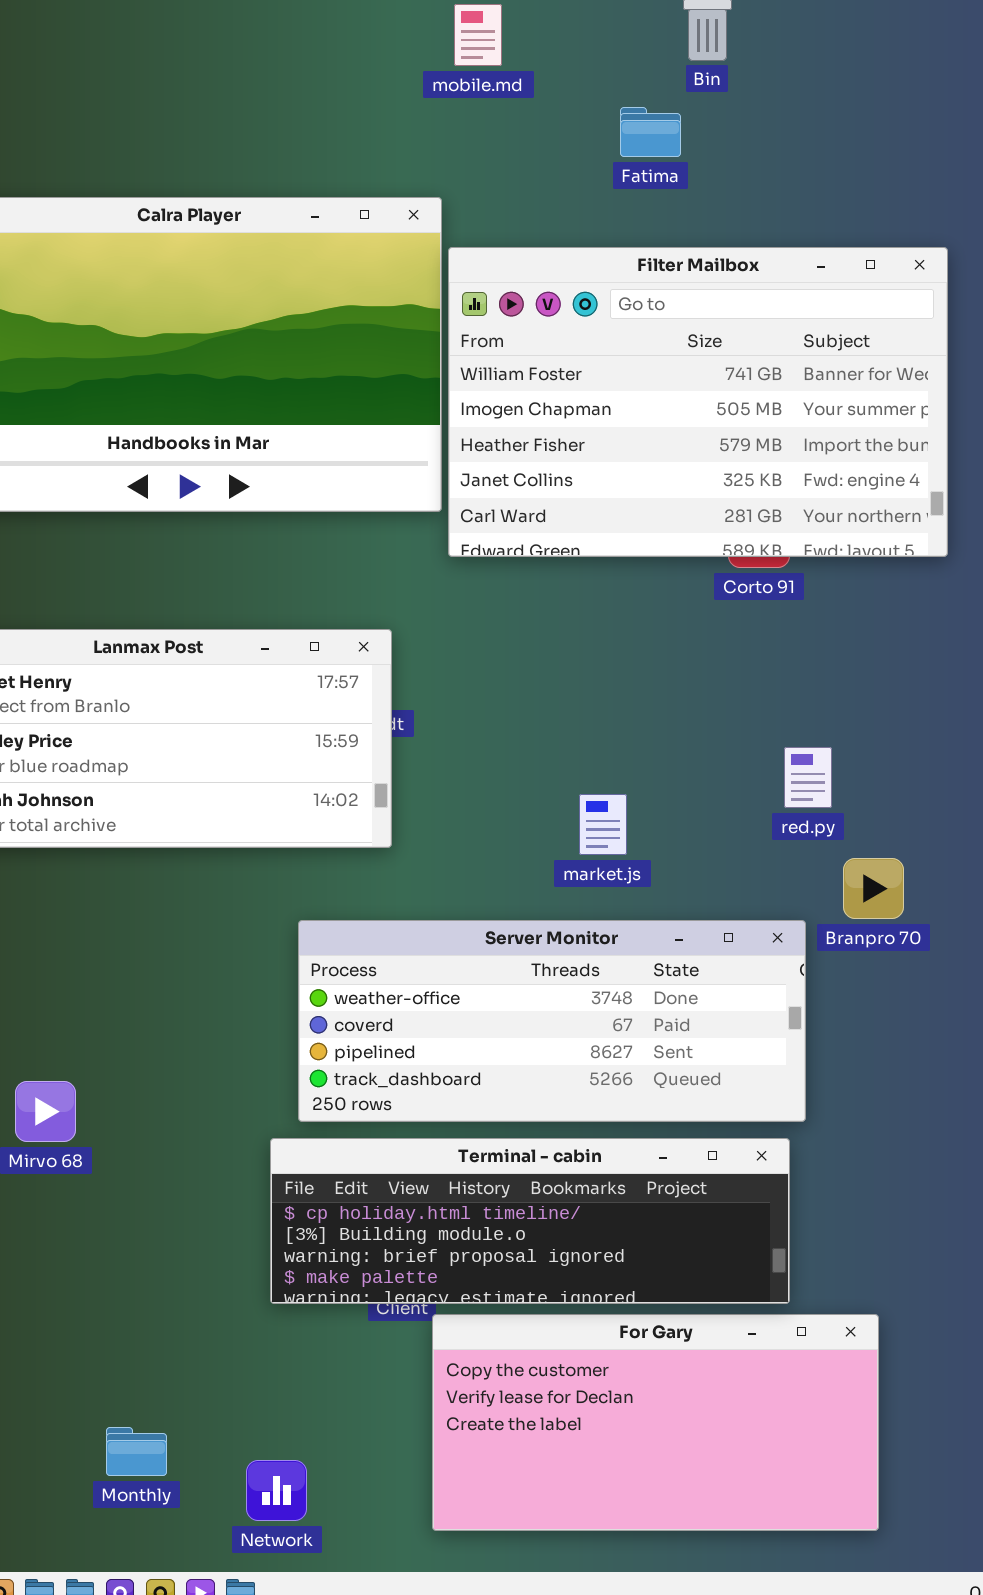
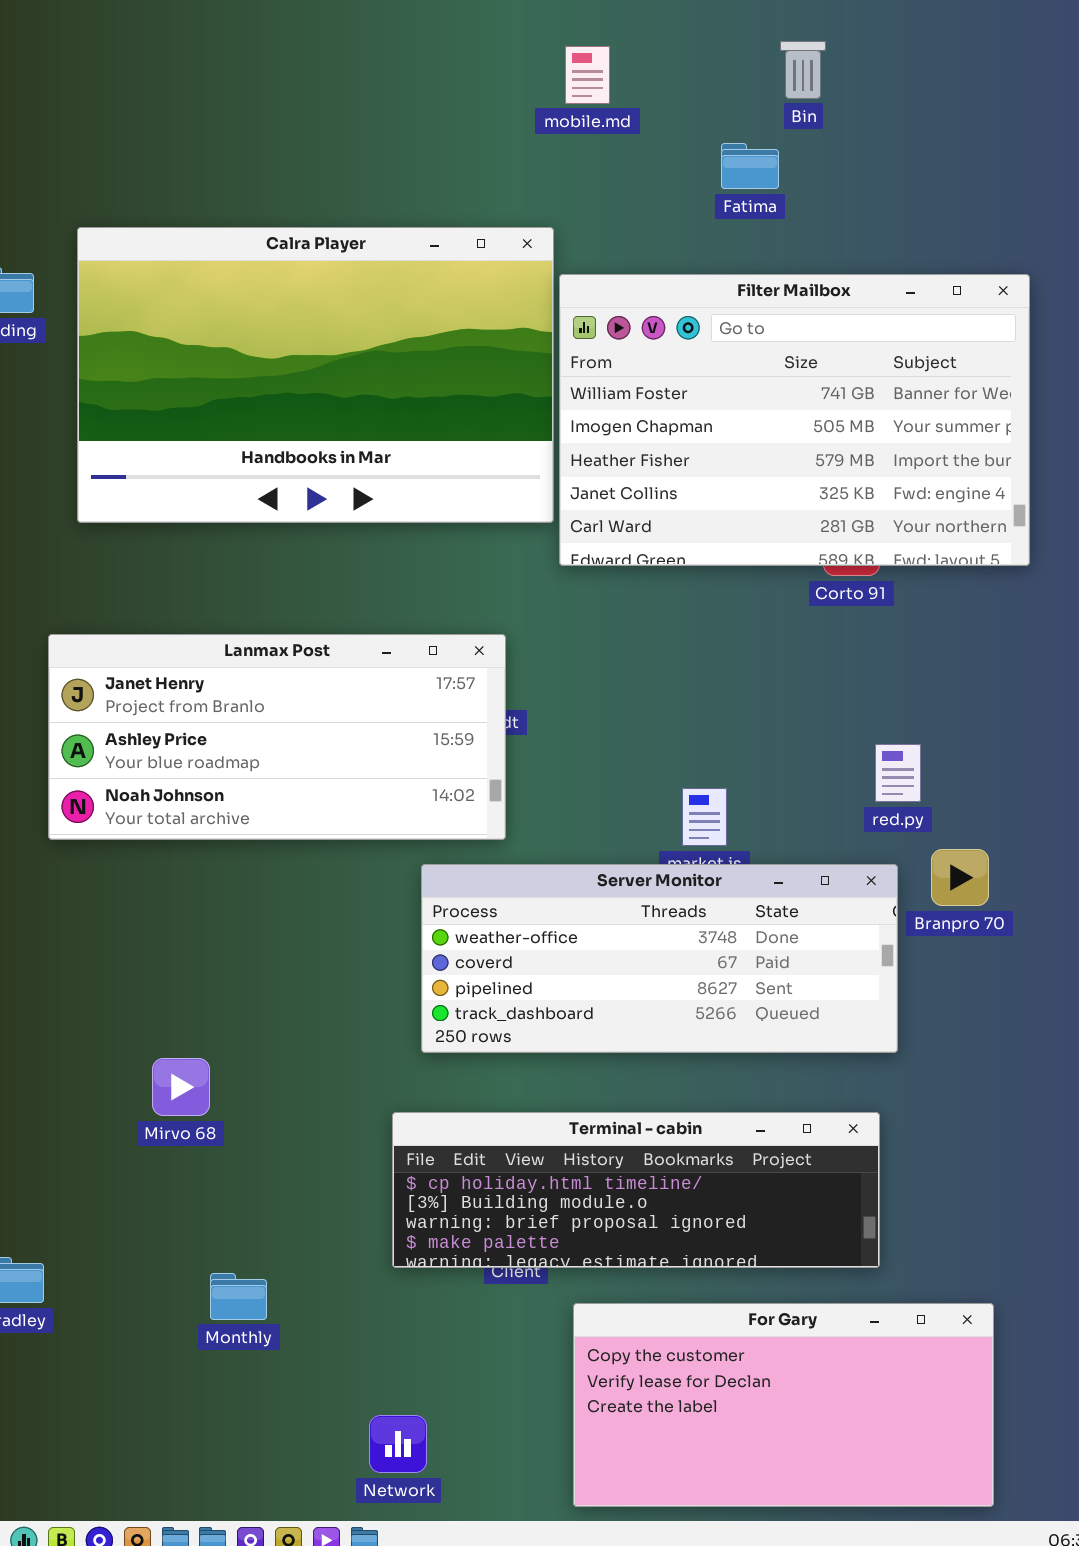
Server Monitor: [298,920,806,1122] -> [421,864,898,1053], moved
For Gary: [432,1314,879,1531] -> [573,1303,994,1507], moved
Monthly: [106,1427,167,1476] -> [210,1273,267,1320], moved

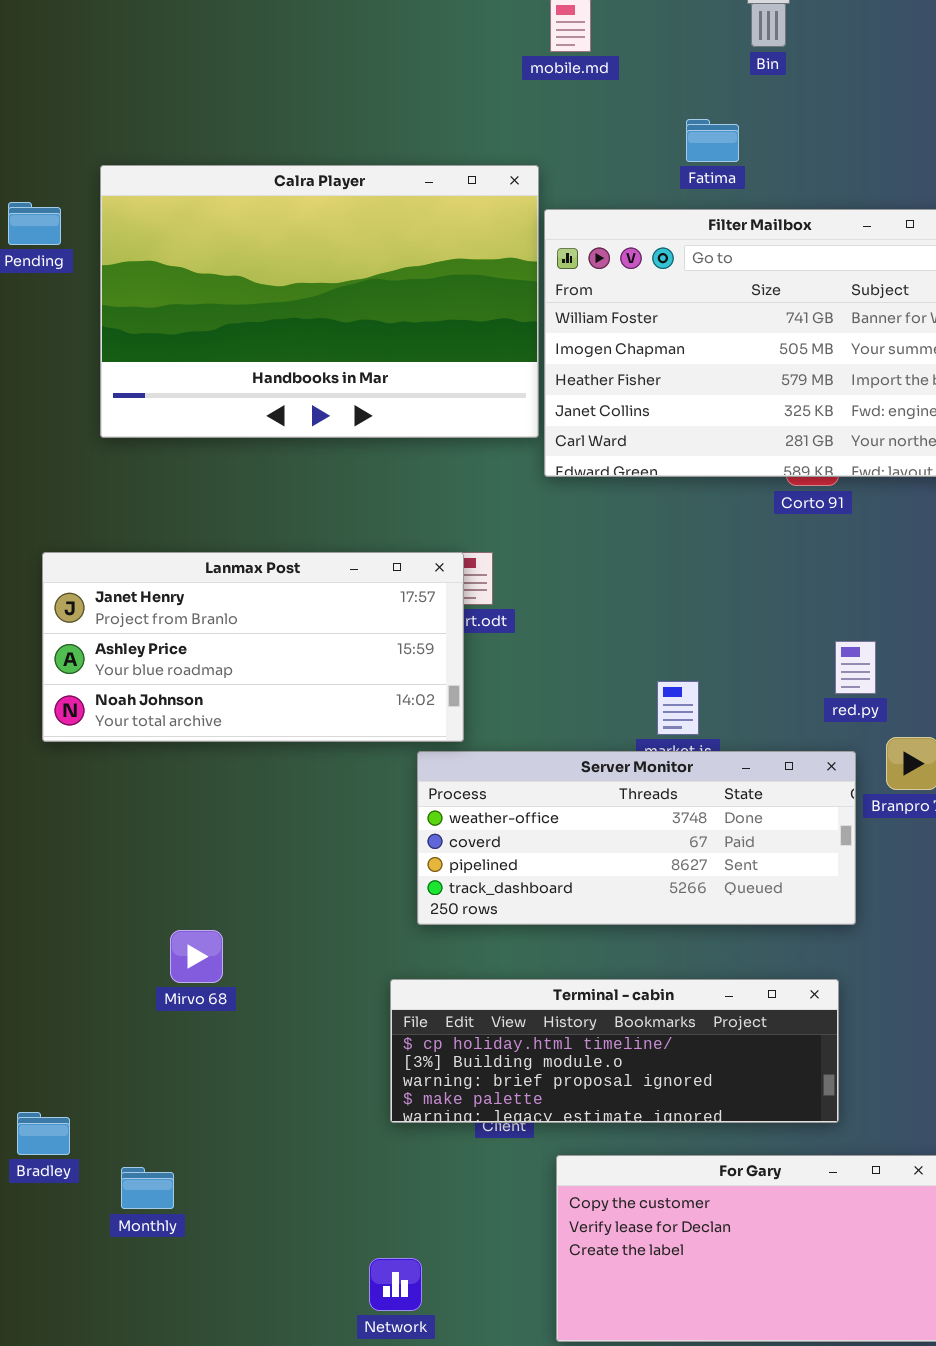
Fatima: [721,143,779,189] -> [686,119,739,162], moved
Lanmax Post: [48,634,506,840] -> [42,552,464,742], moved
Monthly: [210,1273,267,1320] -> [121,1167,174,1209], moved

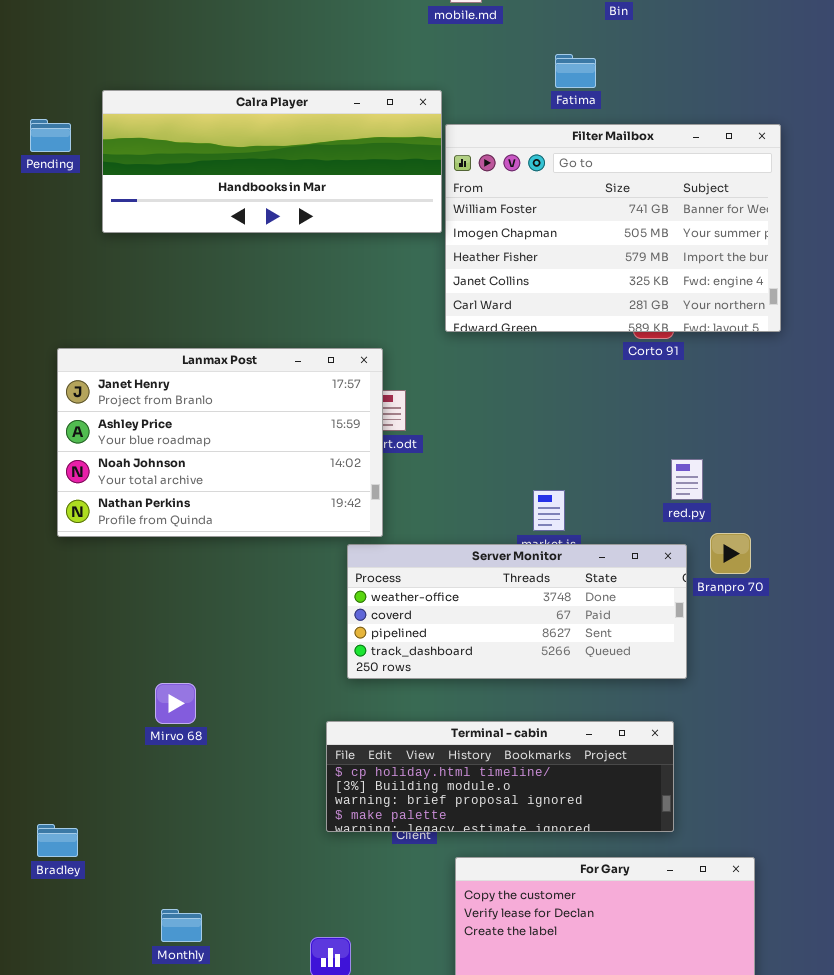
Calra Player: [100,165,539,438] -> [102,90,442,233], resized
Lanmax Post: [42,552,464,742] -> [57,348,383,537], resized
Monthly: [121,1167,174,1209] -> [161,909,202,942], moved

